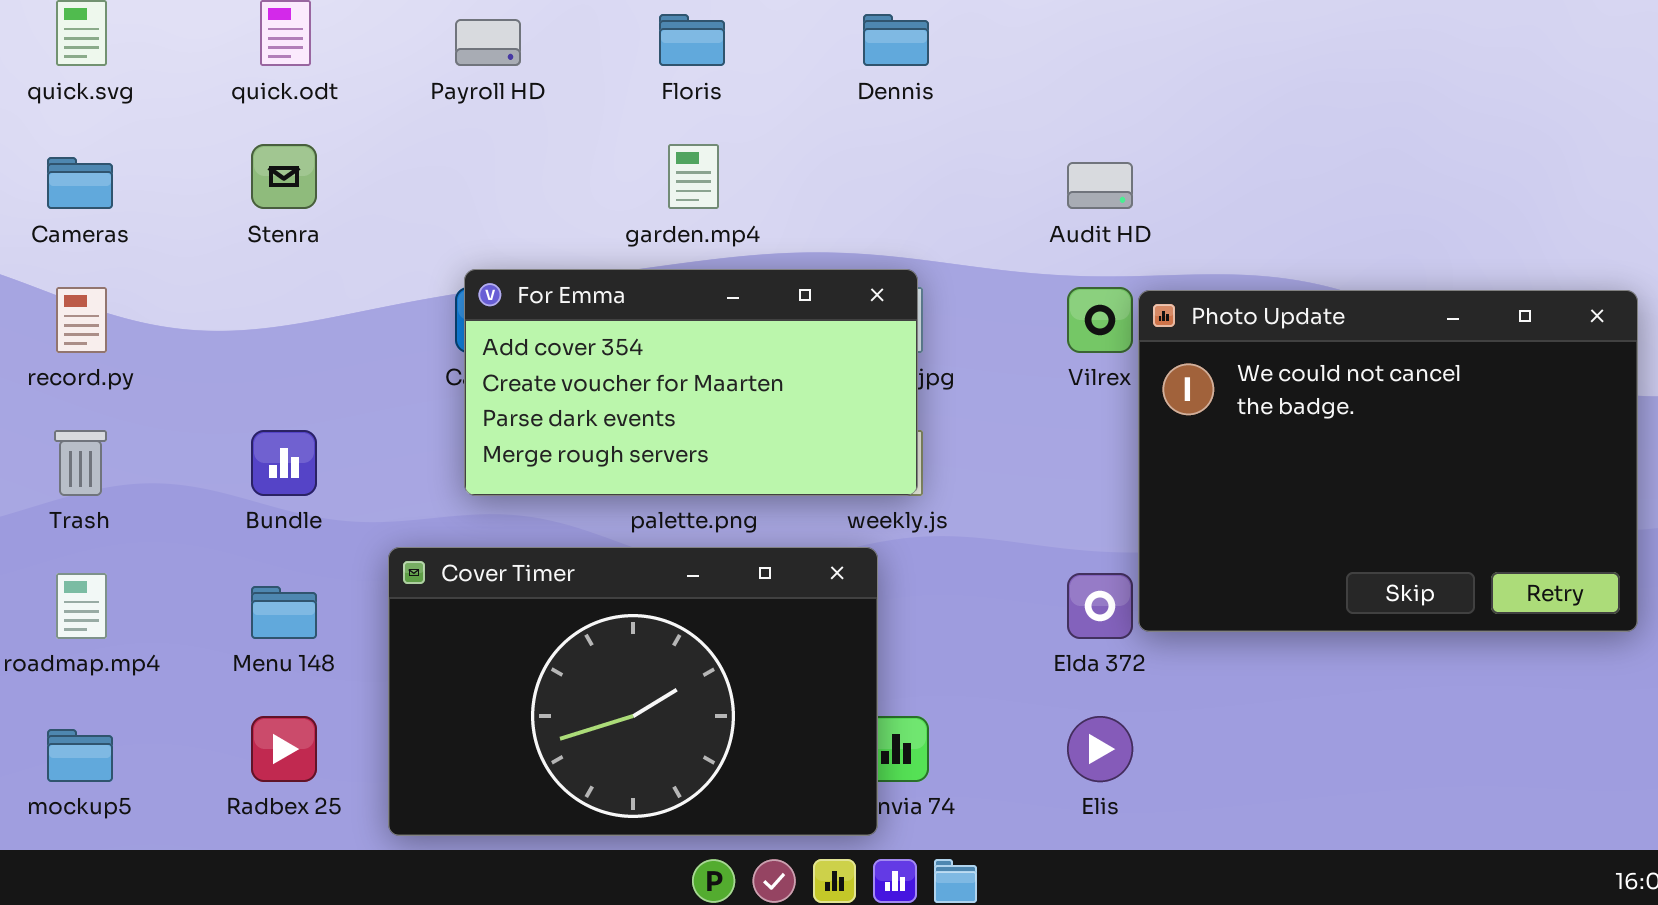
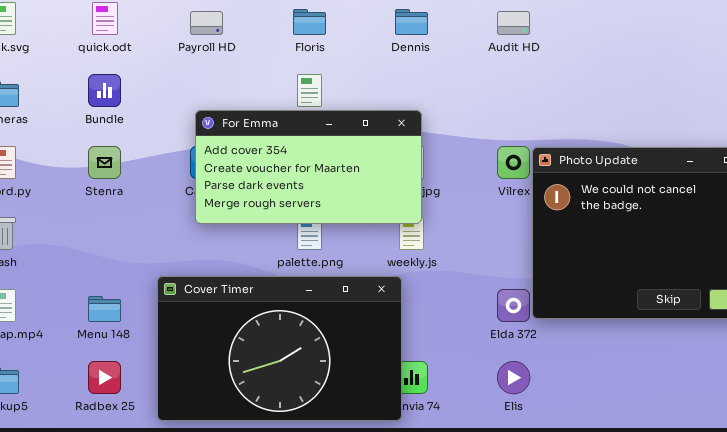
Stenra: [251,144,317,209] -> [88,146,121,179], moved
Audit HD: [1067,162,1133,209] -> [497,11,530,35], moved
For Emma: [464,269,918,496] -> [195,110,422,224], moved
Bundle: [251,430,317,496] -> [88,74,121,107], moved

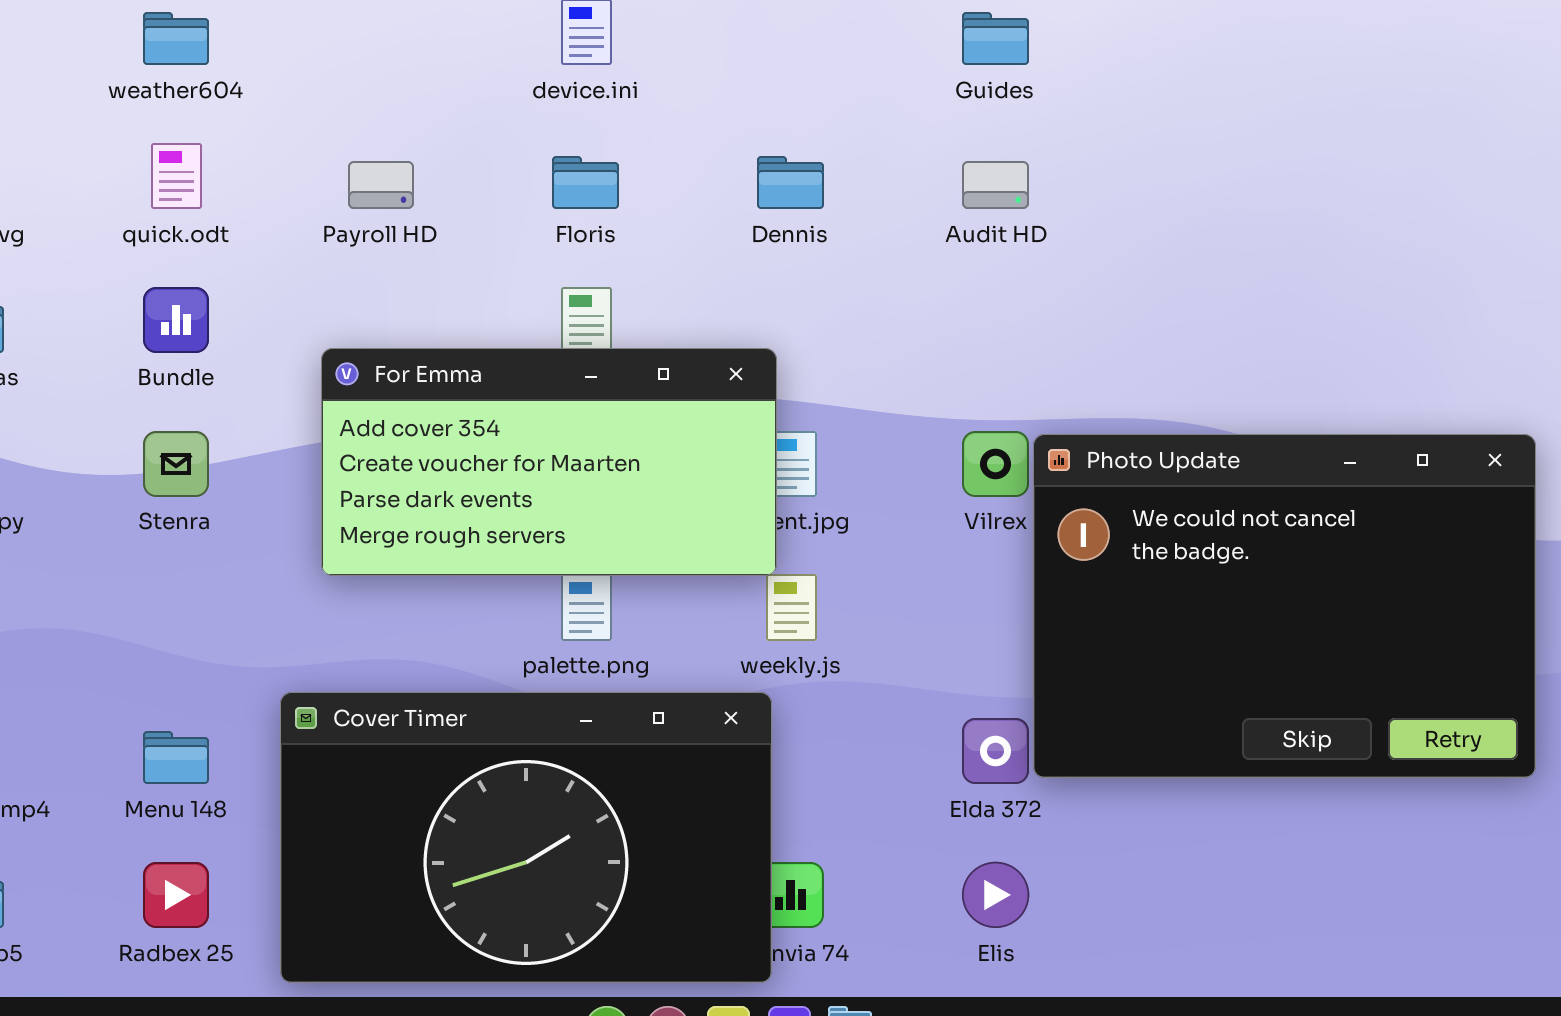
For Emma: [195,110,422,224] -> [321,348,777,576], moved

